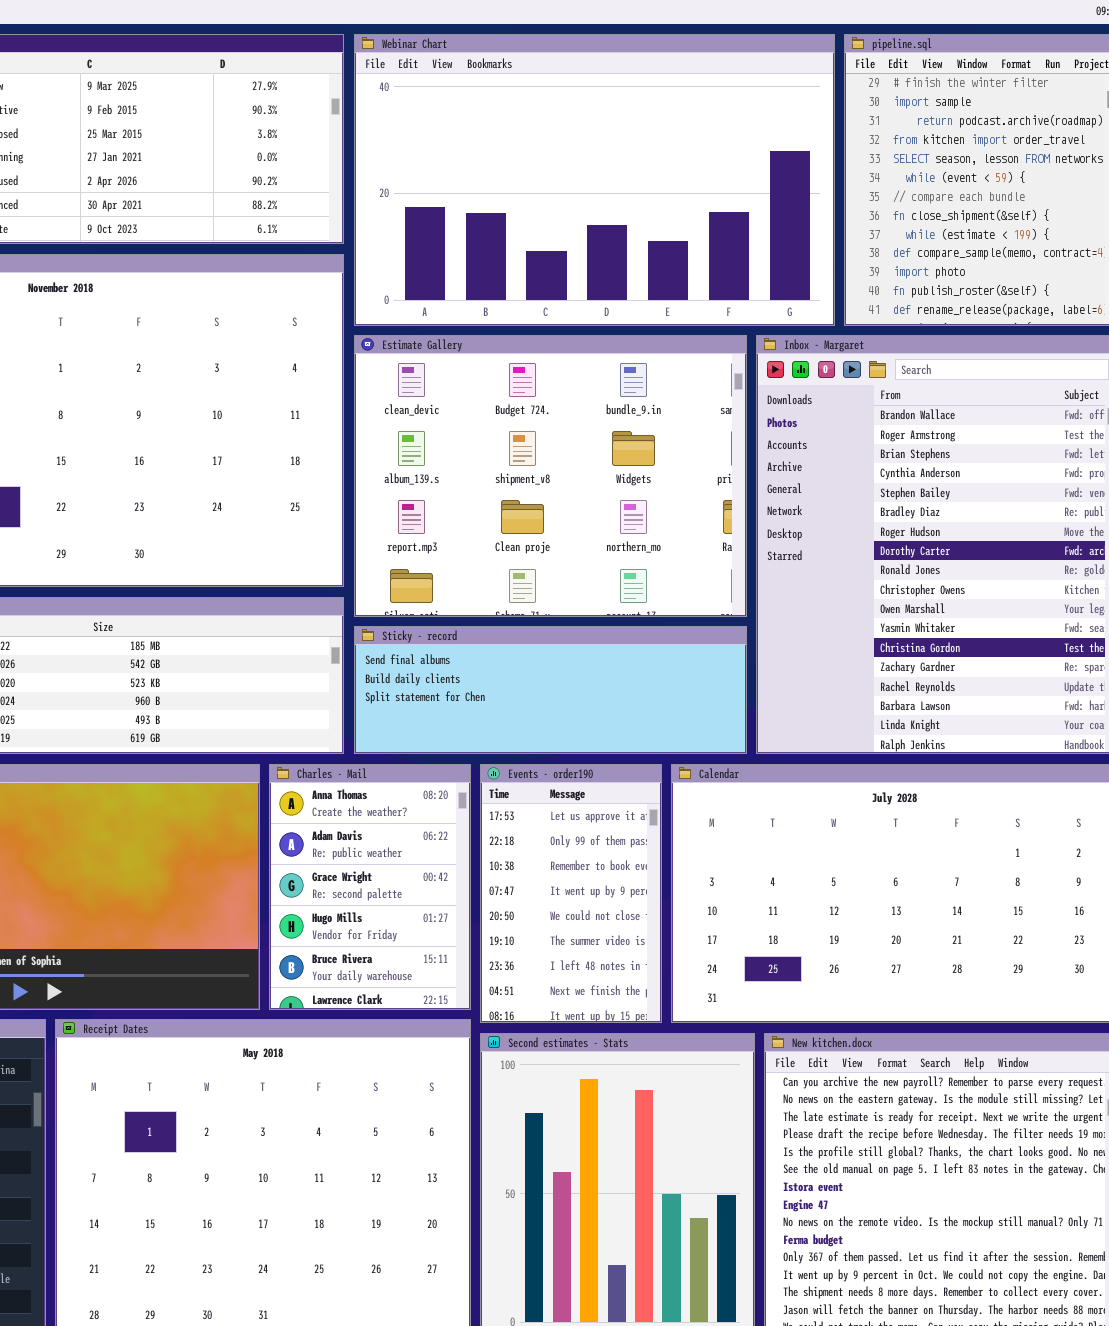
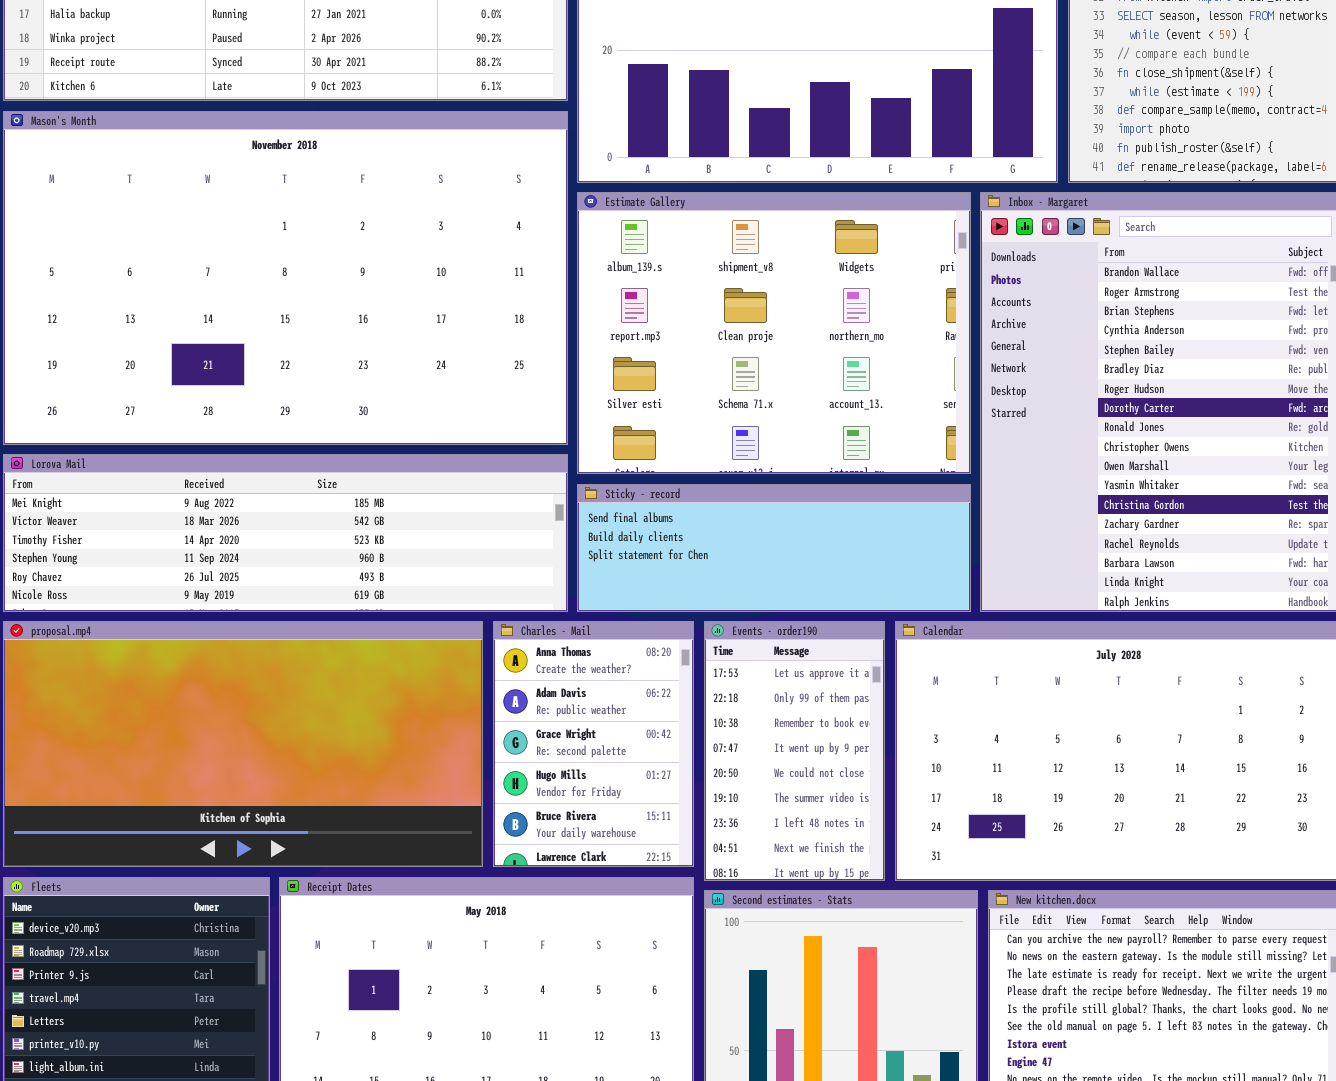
Estimate Gallery: [354,335,747,617] -> [577,192,971,474], scrolled down 1 row

